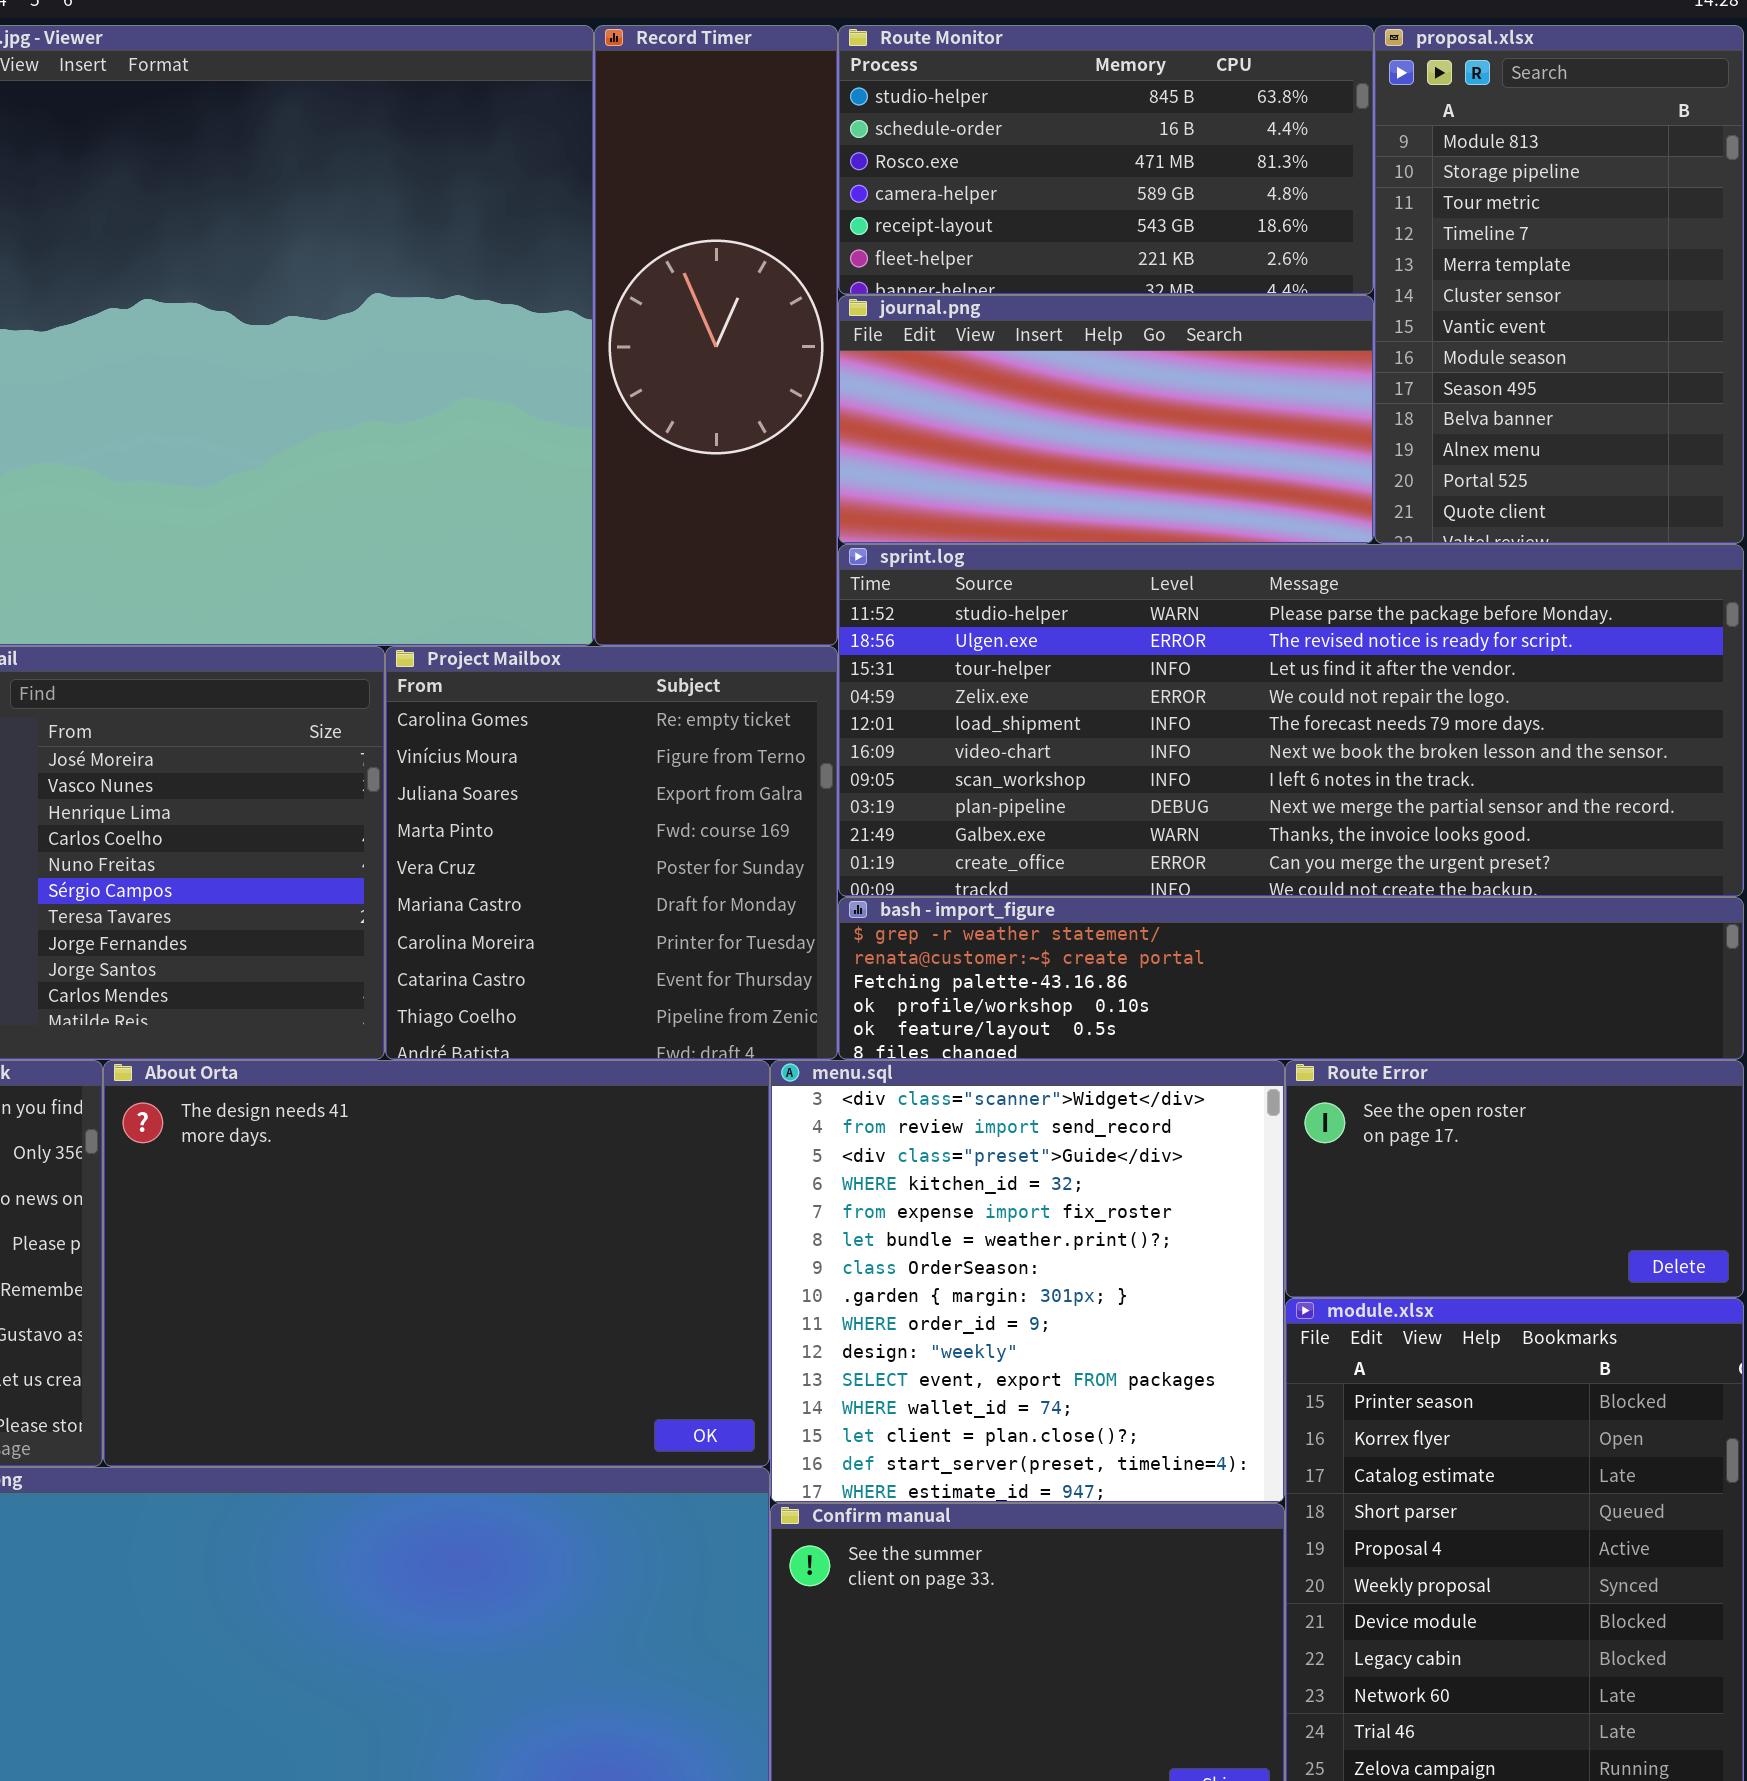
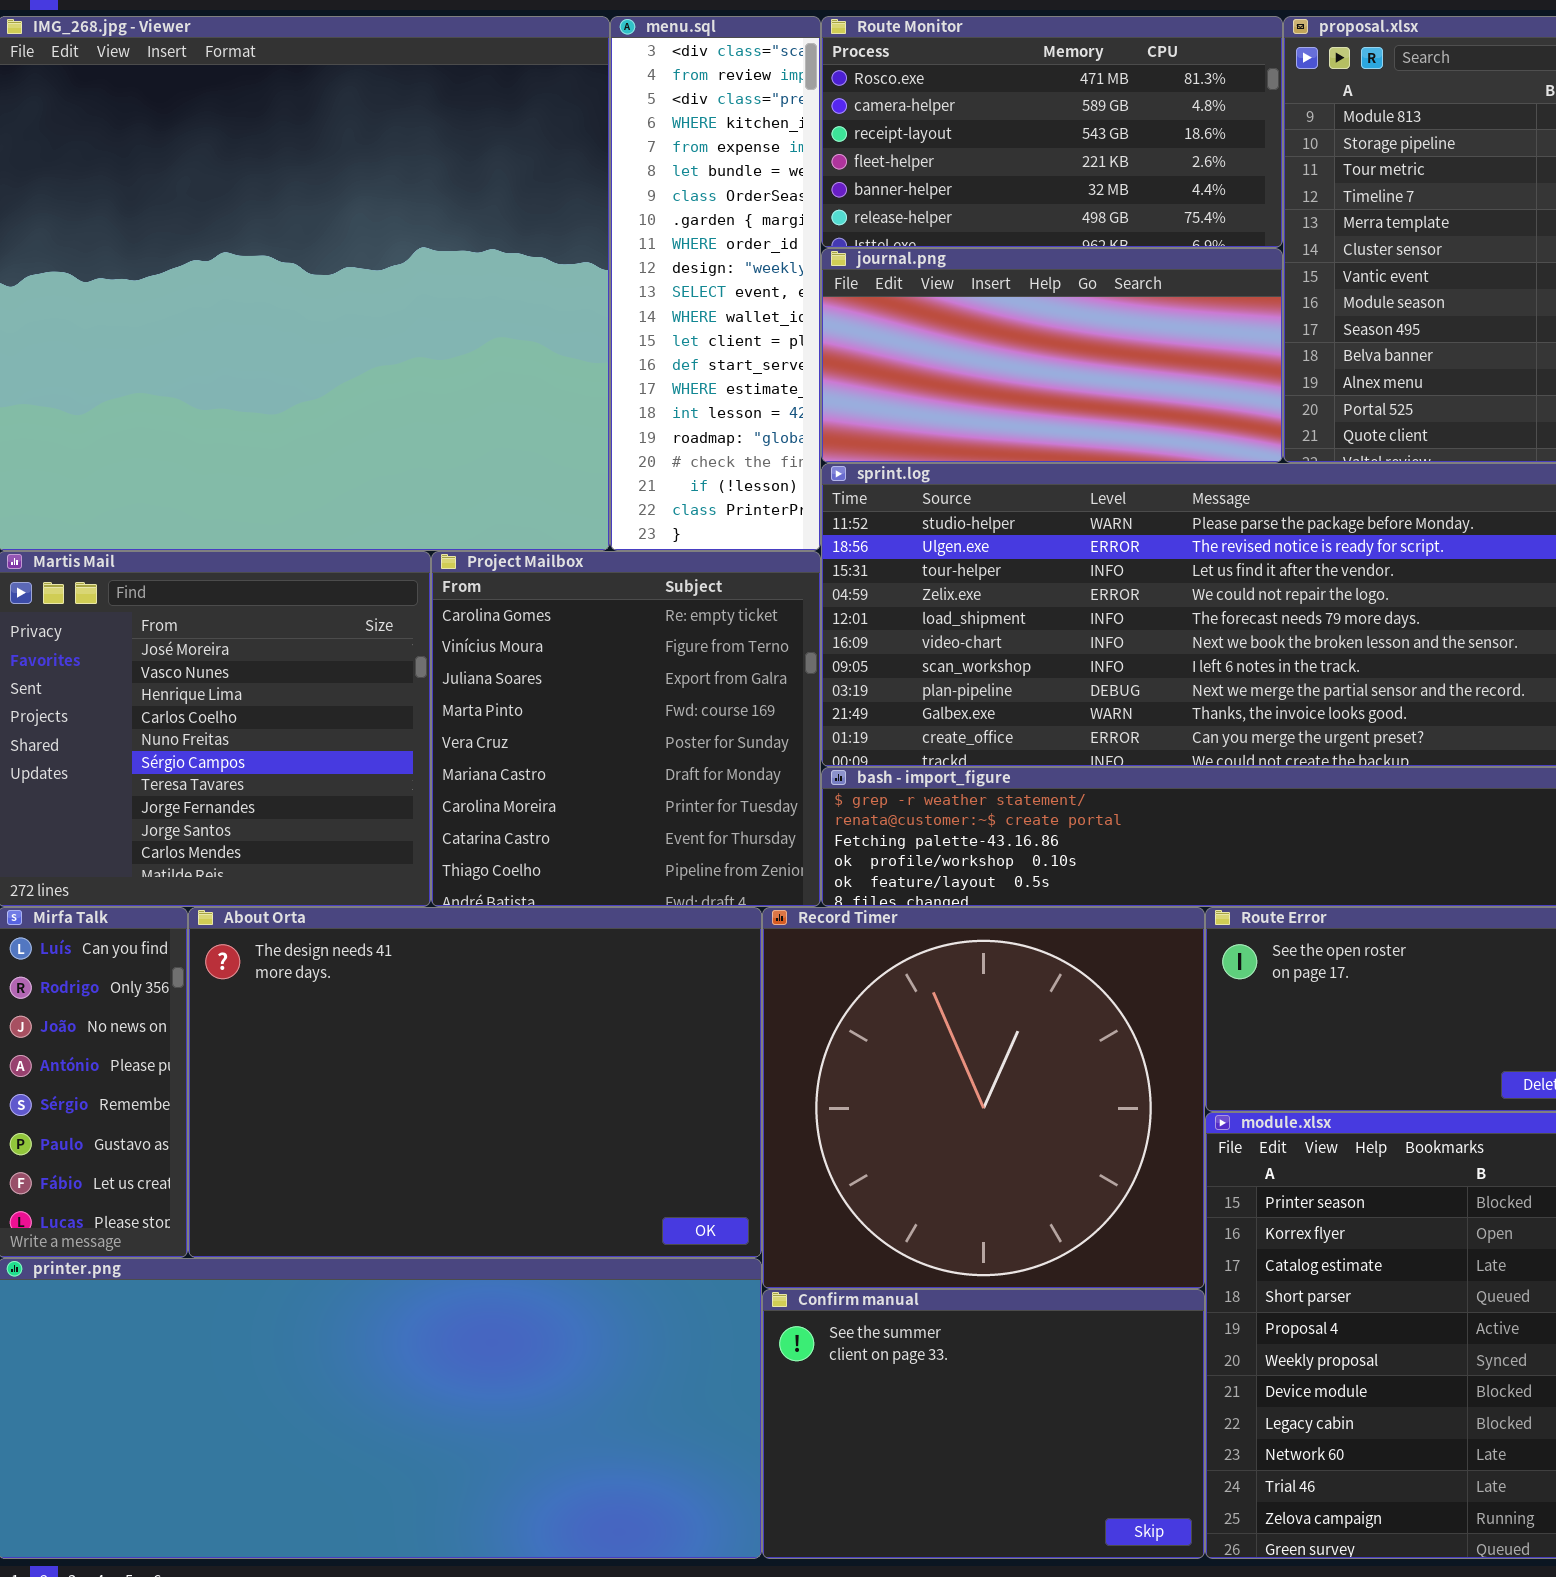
Record Timer: [594,25,838,646] -> [762,907,1205,1289], moved, resized
Route Monitor: [838,25,1374,295] -> [821,16,1283,248], scrolled down 2 rows
menu.sql: [770,1060,1285,1503] -> [610,16,821,551], moved, resized

